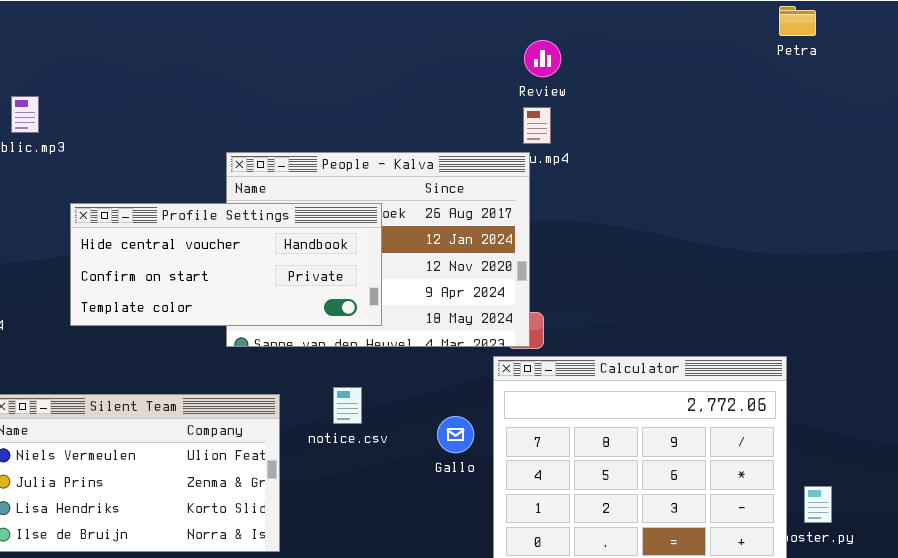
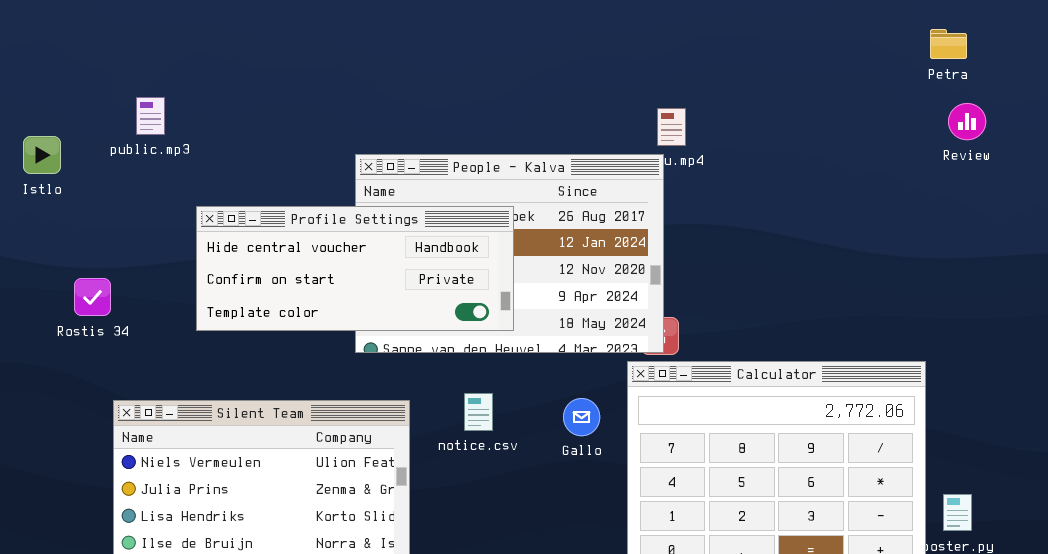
Petra: [779,6,816,36] -> [930,29,967,59], moved
Review: [524,40,561,77] -> [948,103,986,140], moved
Gallo: [437,416,474,453] -> [563,398,600,436], moved

